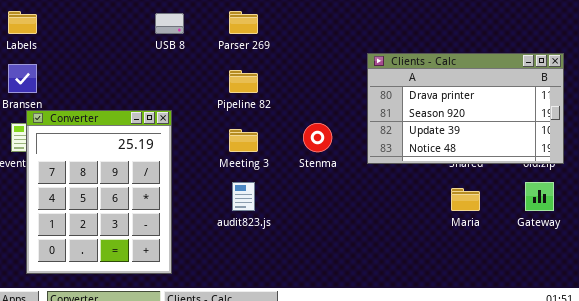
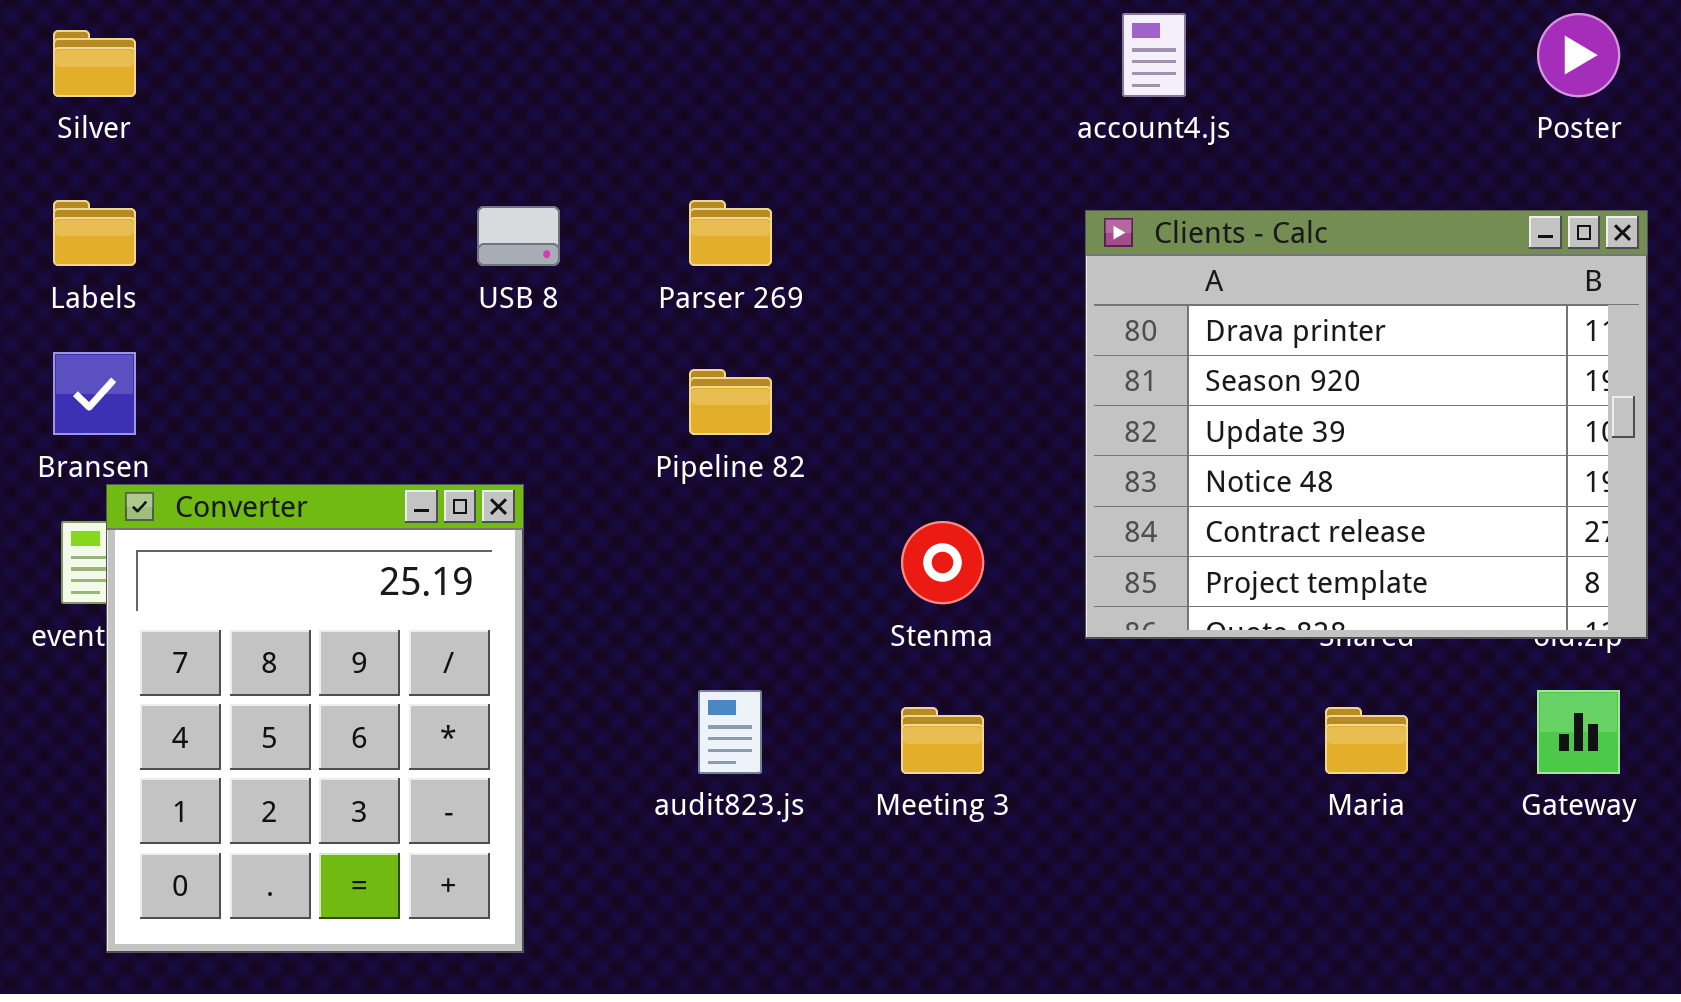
Clients - Calc: [367,53,564,164] -> [1085,210,1648,639], resized
Meeting 3: [229,129,258,152] -> [901,707,984,774], moved

